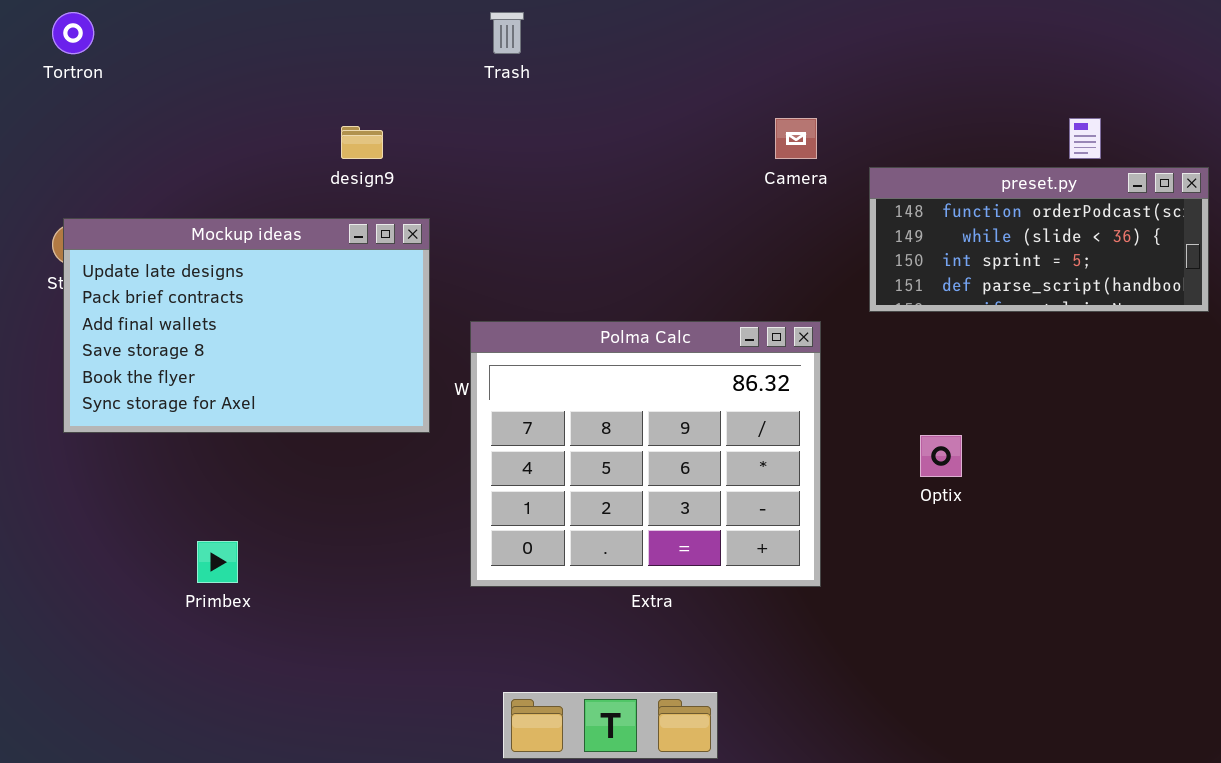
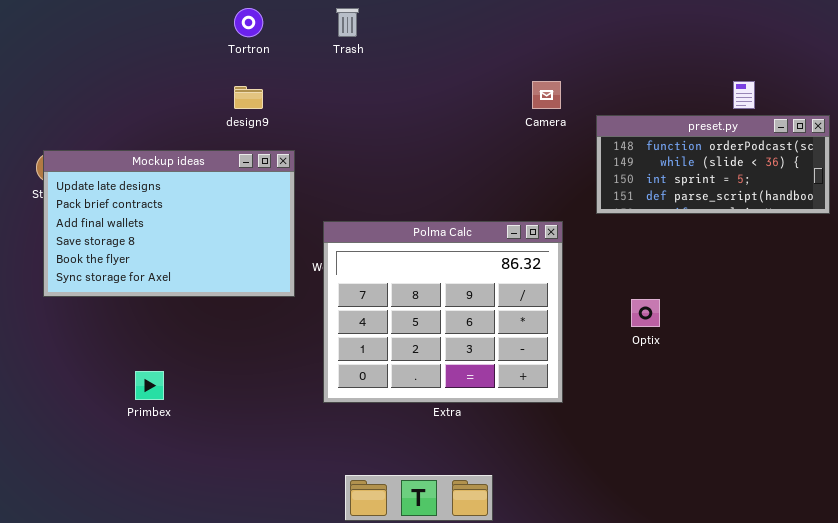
Tortron: [52,12,94,54] -> [234,8,263,37], moved

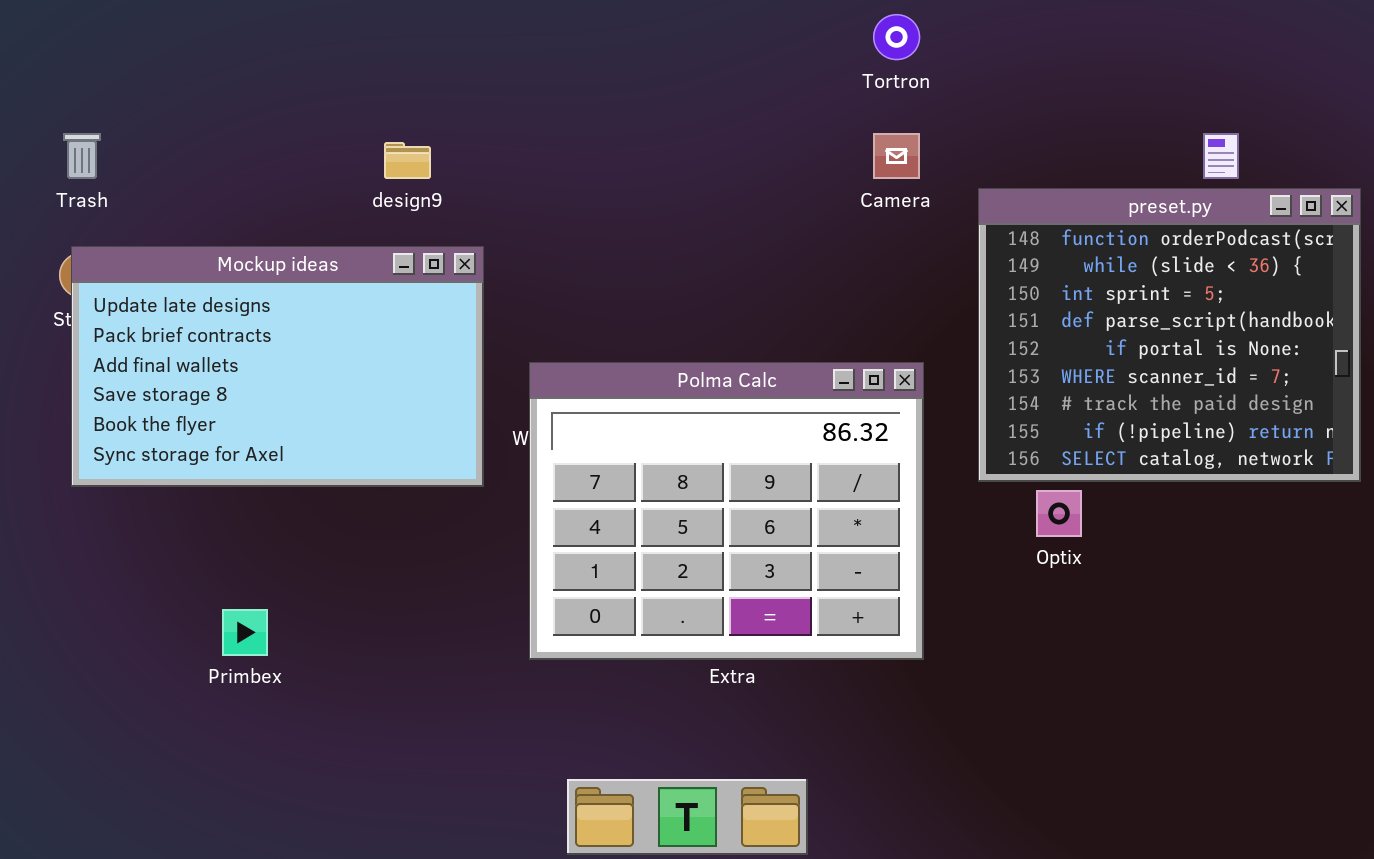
Tortron: [234,8,263,37] -> [873,14,920,60], moved
Trash: [336,8,359,37] -> [63,133,101,179], moved
preset.py: [596,115,830,214] -> [978,188,1361,482], resized

